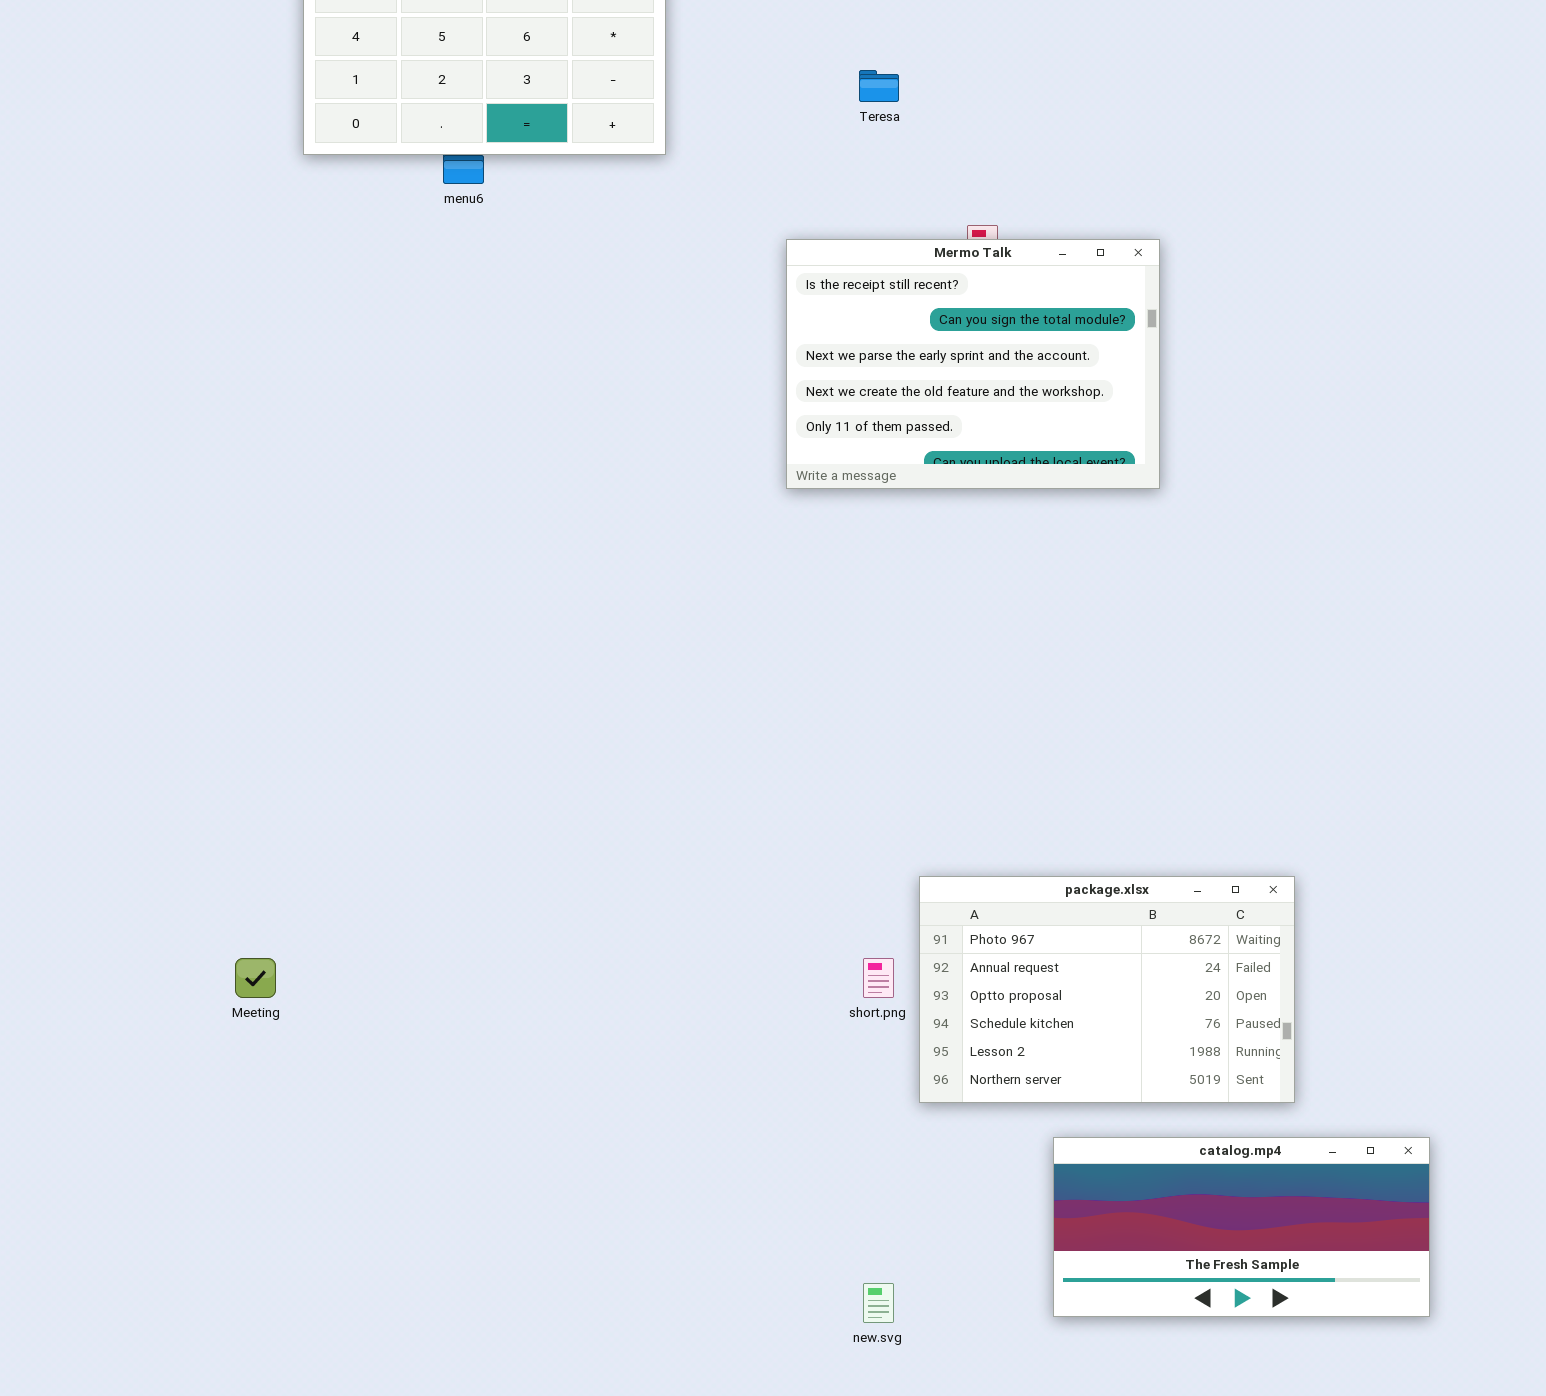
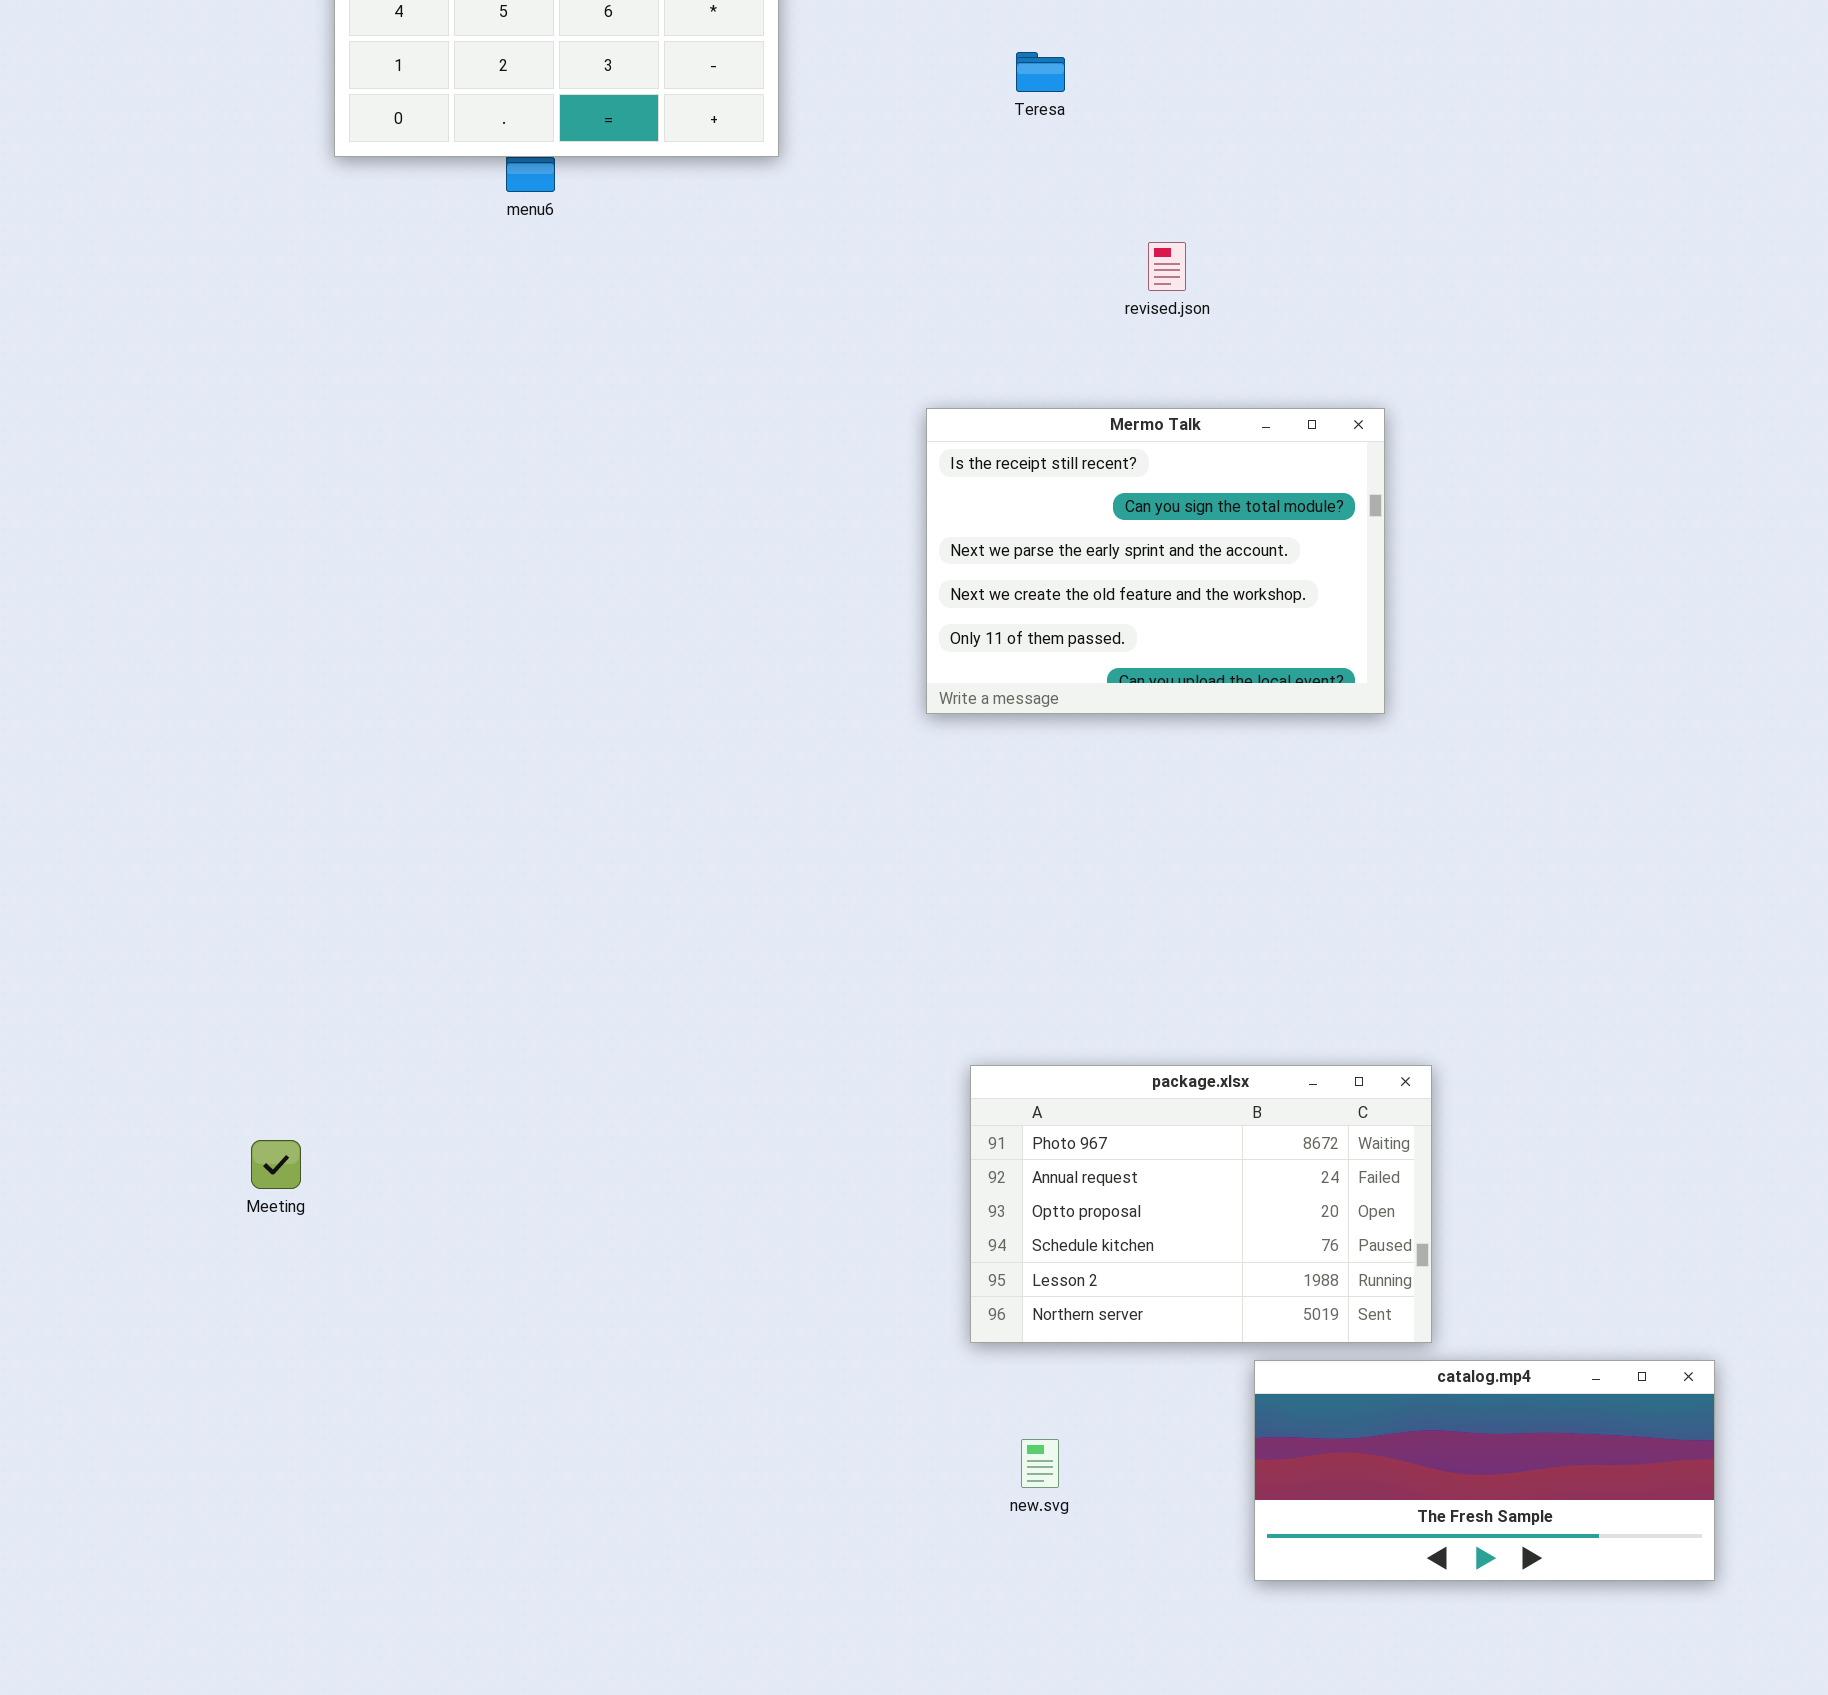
Mermo Talk: [786,239,1160,489] -> [926,408,1385,714], moved
package.xlsx: [919,876,1295,1103] -> [970,1065,1432,1343], moved
new.svg: [863,1283,894,1323] -> [1021,1439,1059,1488], moved

